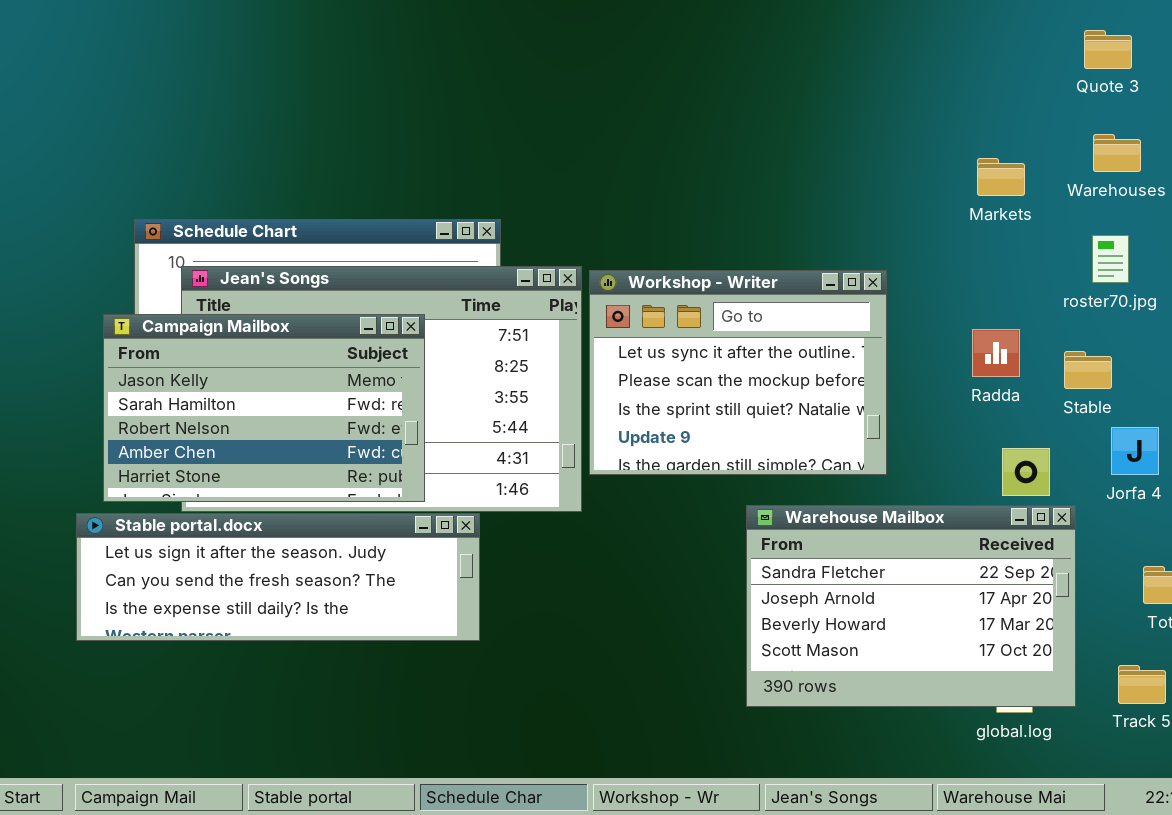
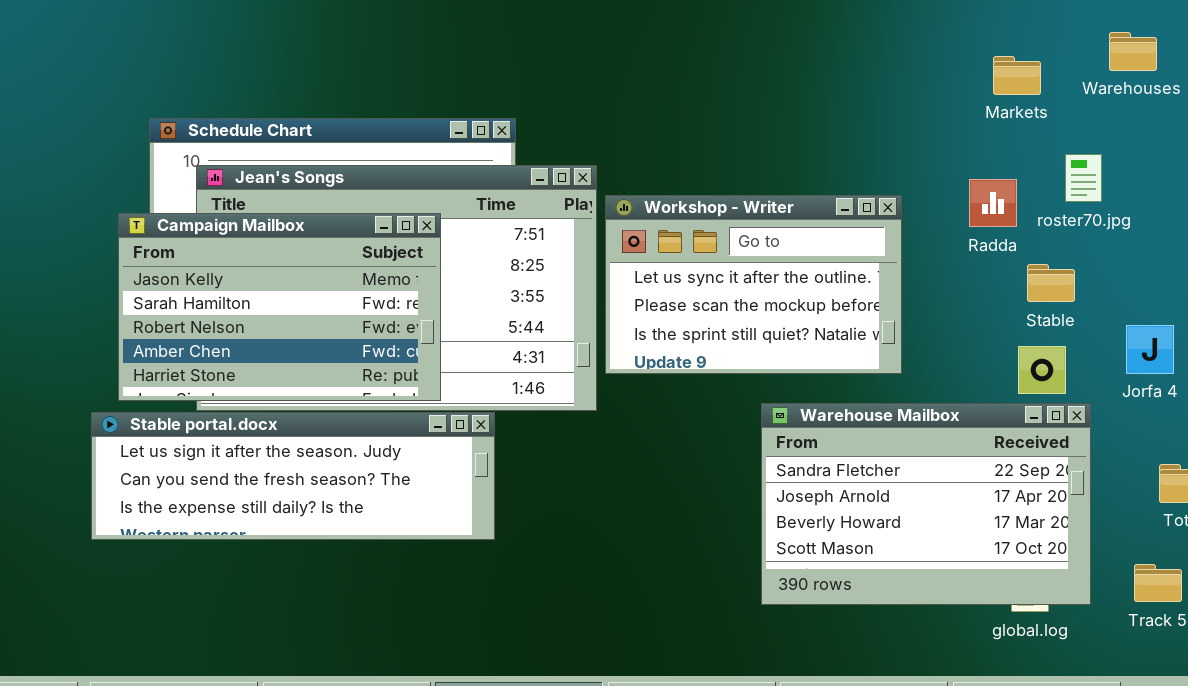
roster70.jpg: [1092,235,1129,283] -> [1065,154,1102,202], moved
Workshop - Writer: [589,270,887,475] -> [605,195,902,374], resized
Radda: [972,329,1020,377] -> [969,179,1017,227], moved
Stable: [1064,351,1112,389] -> [1027,264,1075,302], moved

